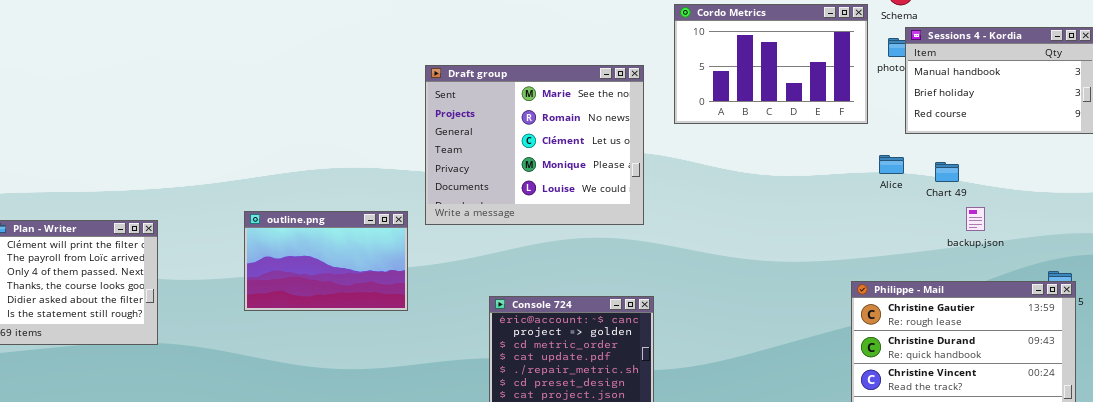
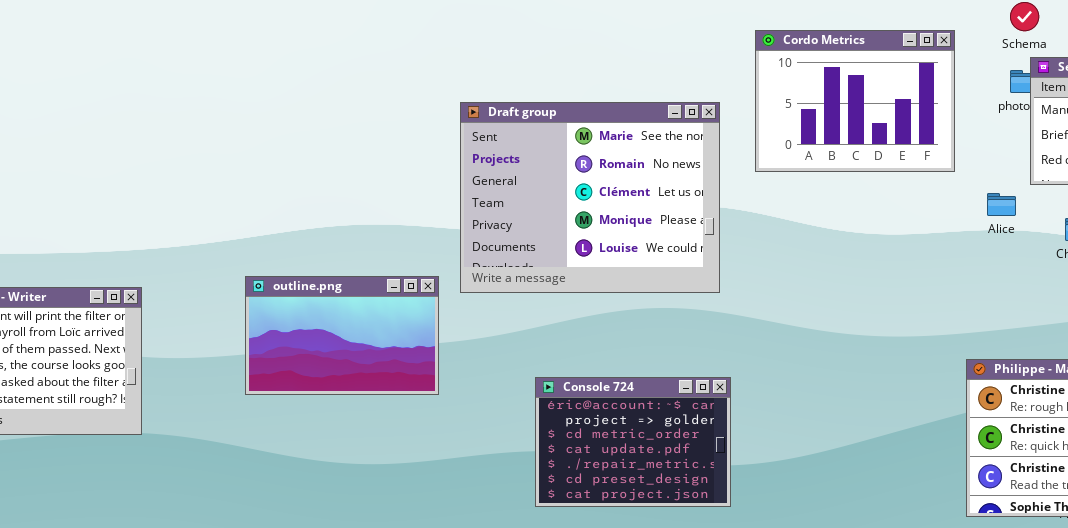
Cordo Metrics: [674,4,868,124] -> [755,30,955,172], resized
Alice: [879,155,904,174] -> [987,193,1016,216], moved

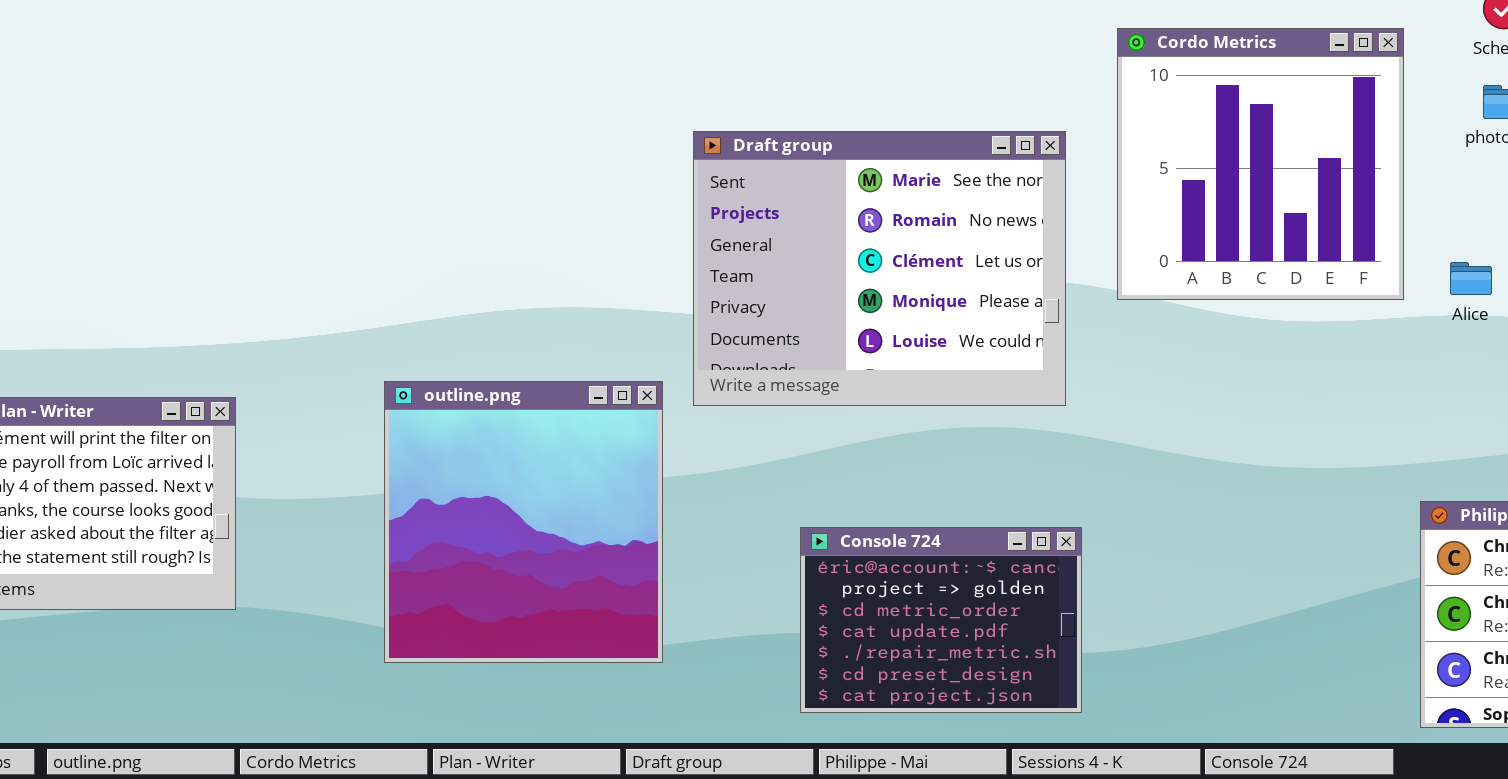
Cordo Metrics: [755,30,955,172] -> [1117,28,1404,300], resized
outline.png: [245,276,439,395] -> [384,381,663,663], resized

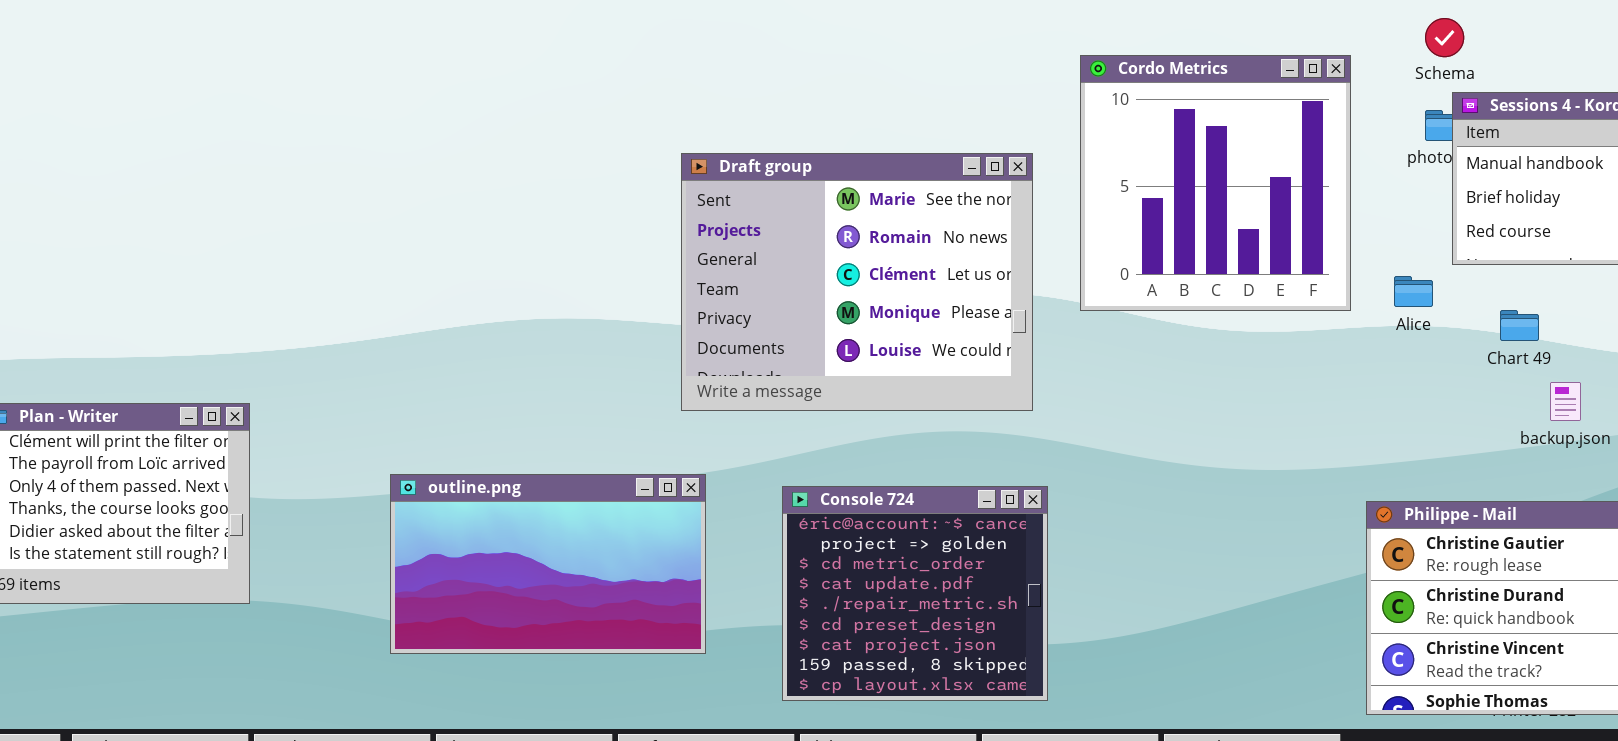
outline.png: [384,381,663,663] -> [390,474,706,654], resized
Console 724: [800,527,1082,713] -> [782,486,1048,701], resized

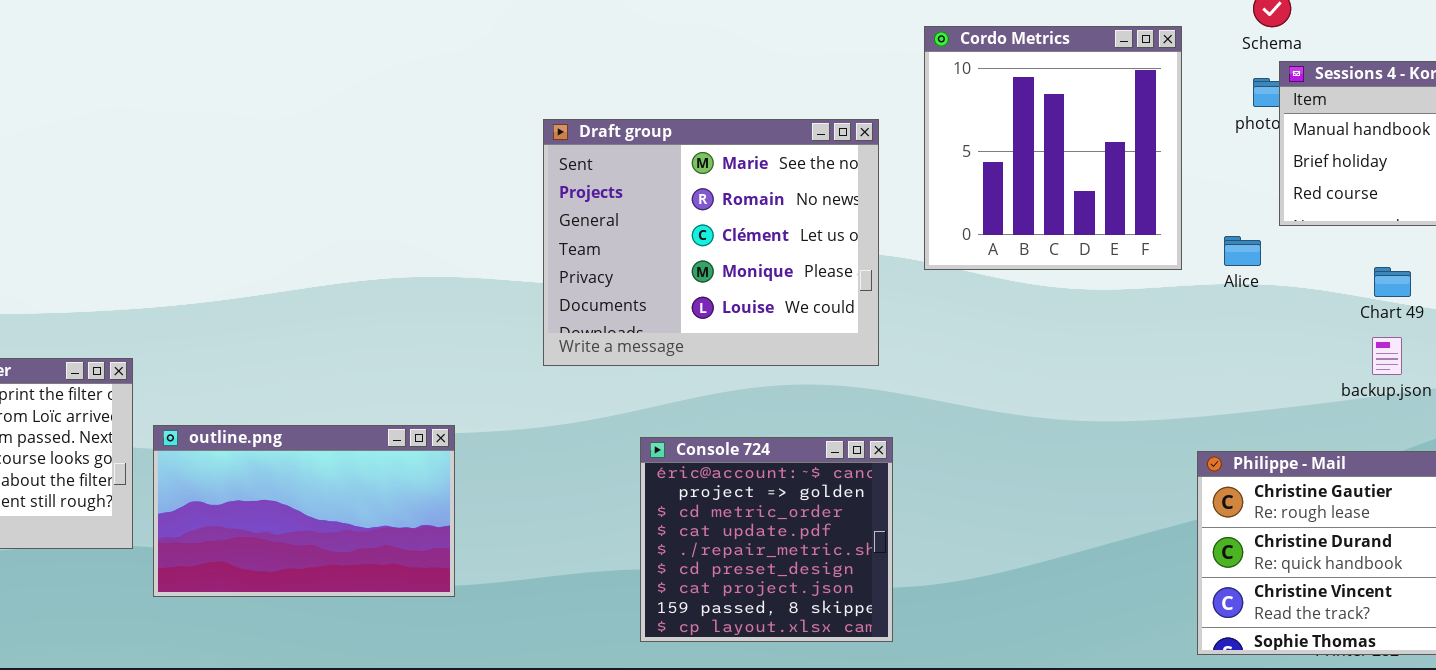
Chart 49: [1500,310,1539,341] -> [1374,267,1411,297], moved
outline.png: [390,474,706,654] -> [153,425,455,597], moved

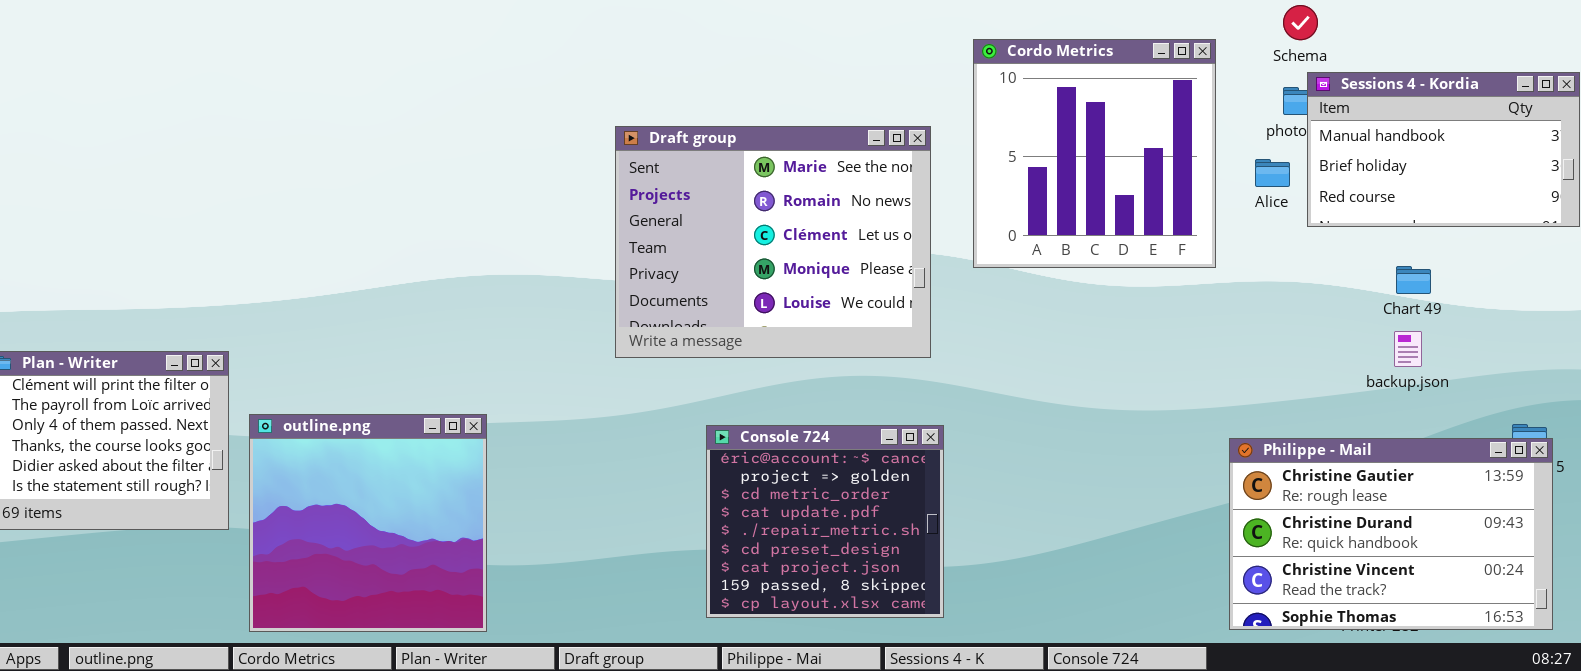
Alice: [1224,236,1261,266] -> [1255,159,1290,187], moved
outline.png: [153,425,455,597] -> [249,414,487,632], resized

